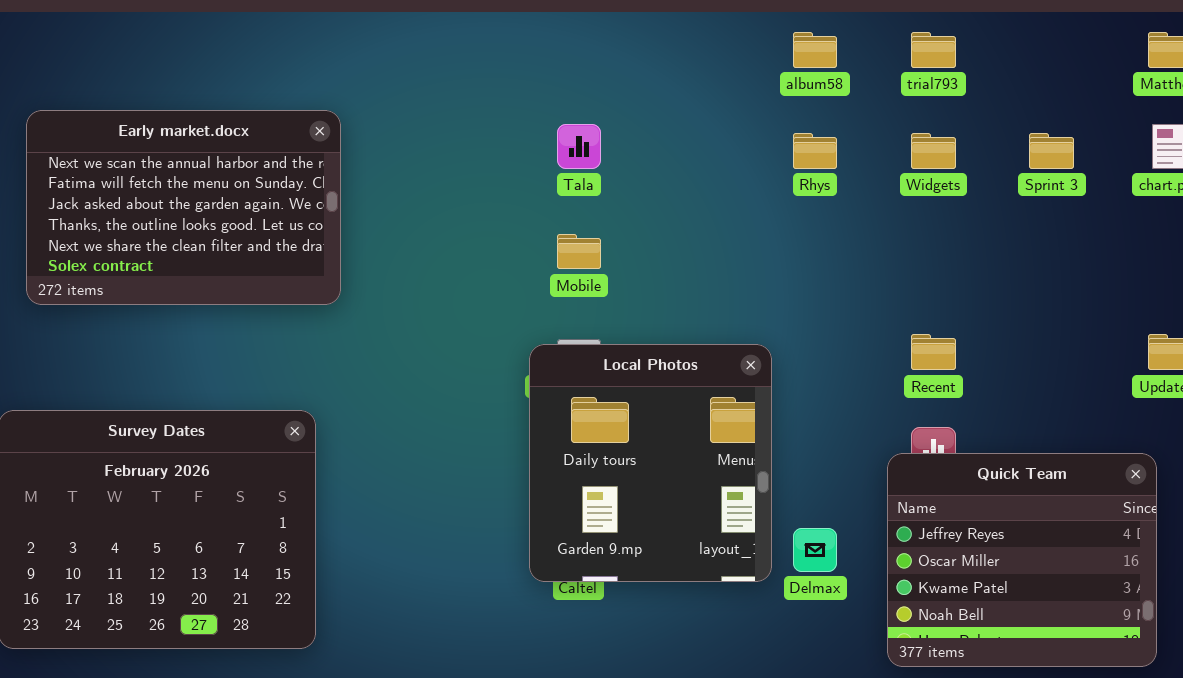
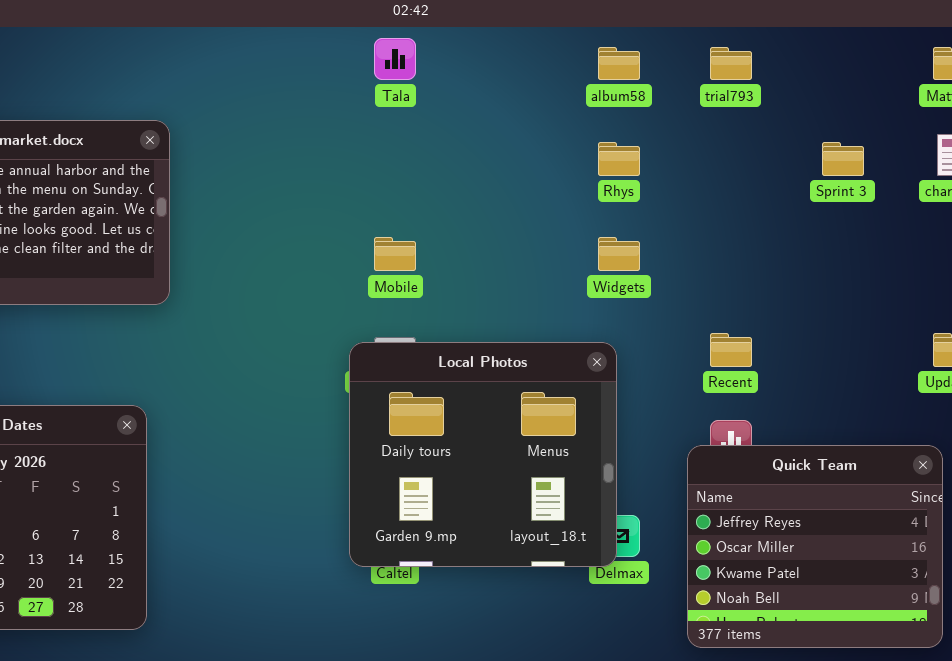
Tala: [557,124,601,169] -> [374,38,416,80], moved
Widgets: [911,133,956,169] -> [598,237,640,271], moved
Local Photos: [529,344,772,582] -> [349,342,617,567], resized

